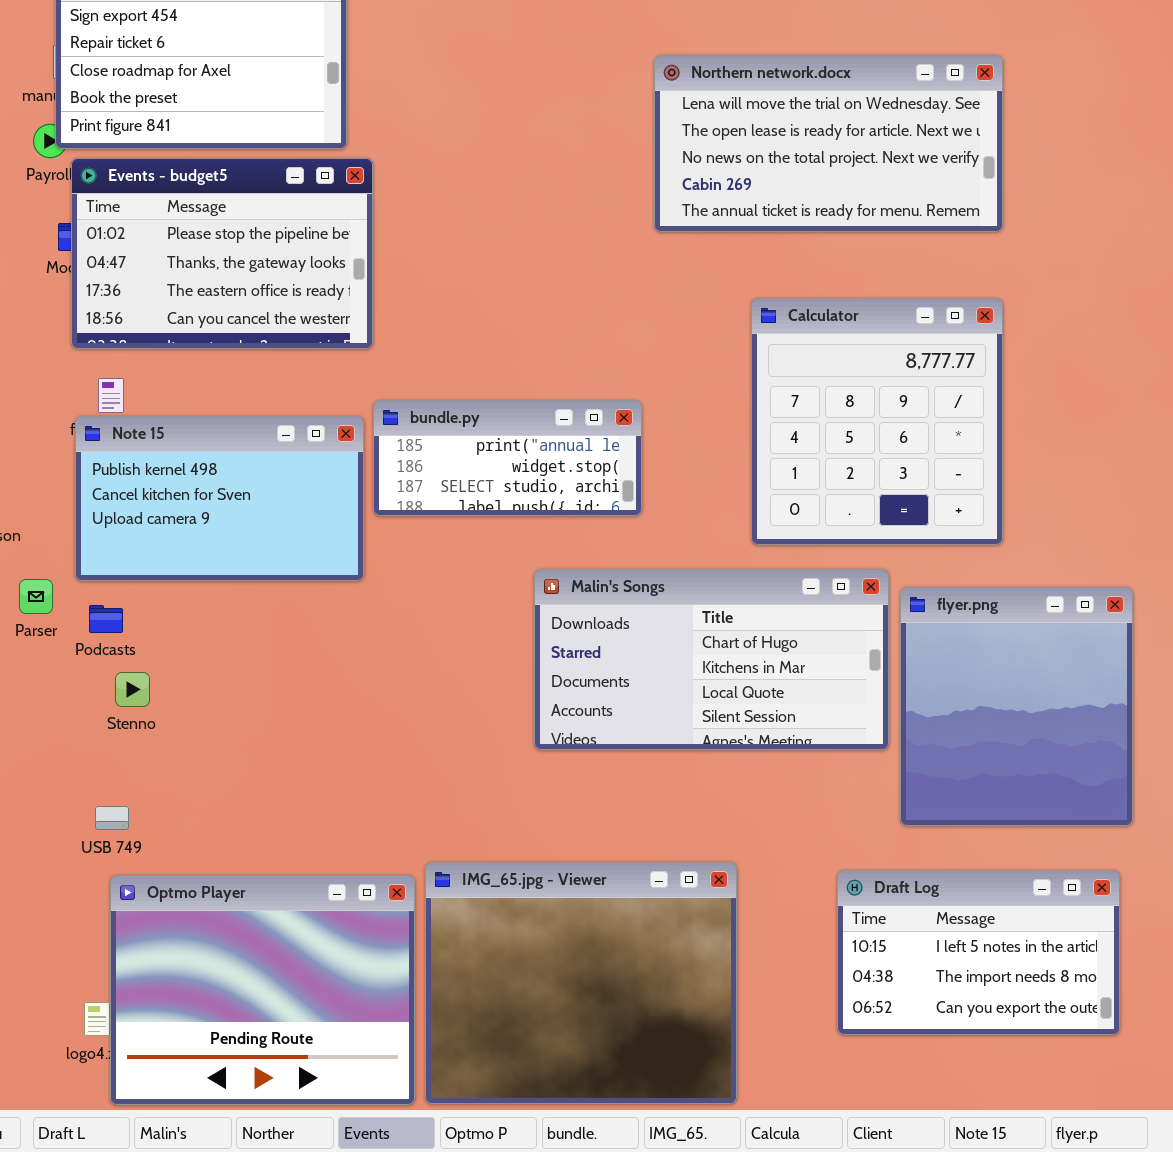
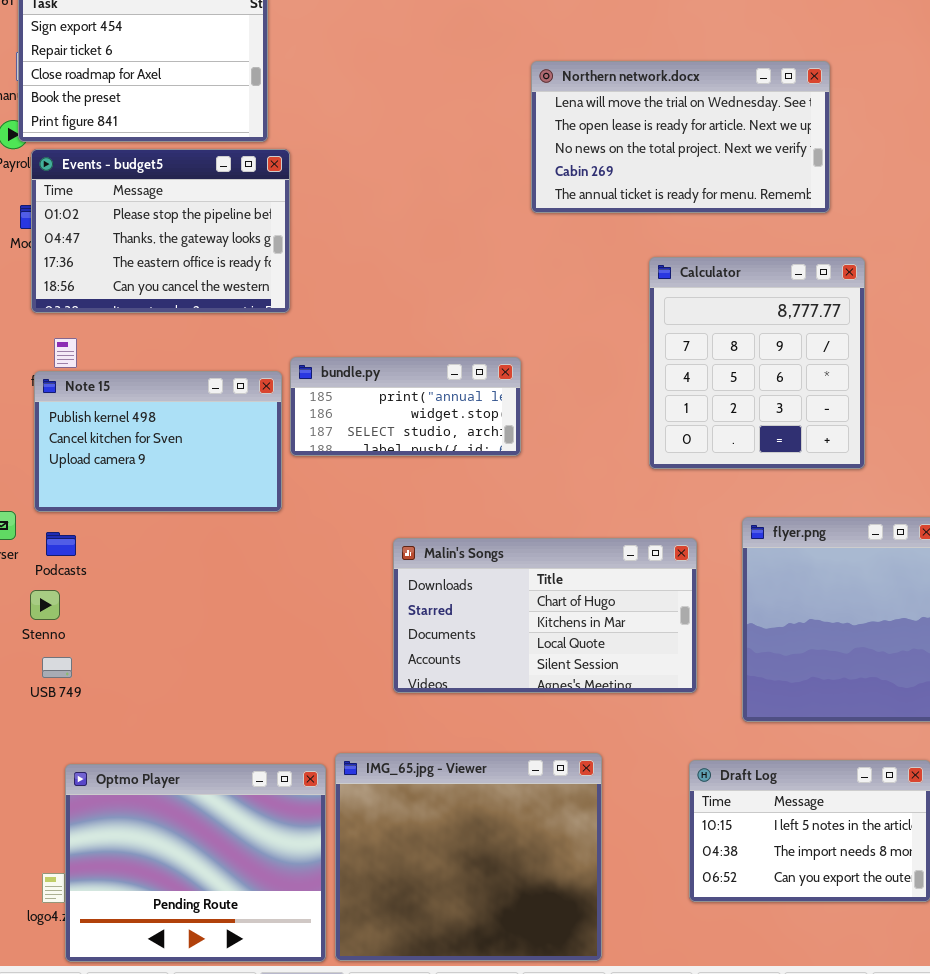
Calculator: [751,298,1003,545] -> [649,257,865,469], moved
Malin's Songs: [534,569,889,750] -> [393,538,697,693], moved
Stenno: [115,672,150,707] -> [30,590,60,620], moved
USB 749: [95,806,129,830] -> [42,657,72,678], moved

